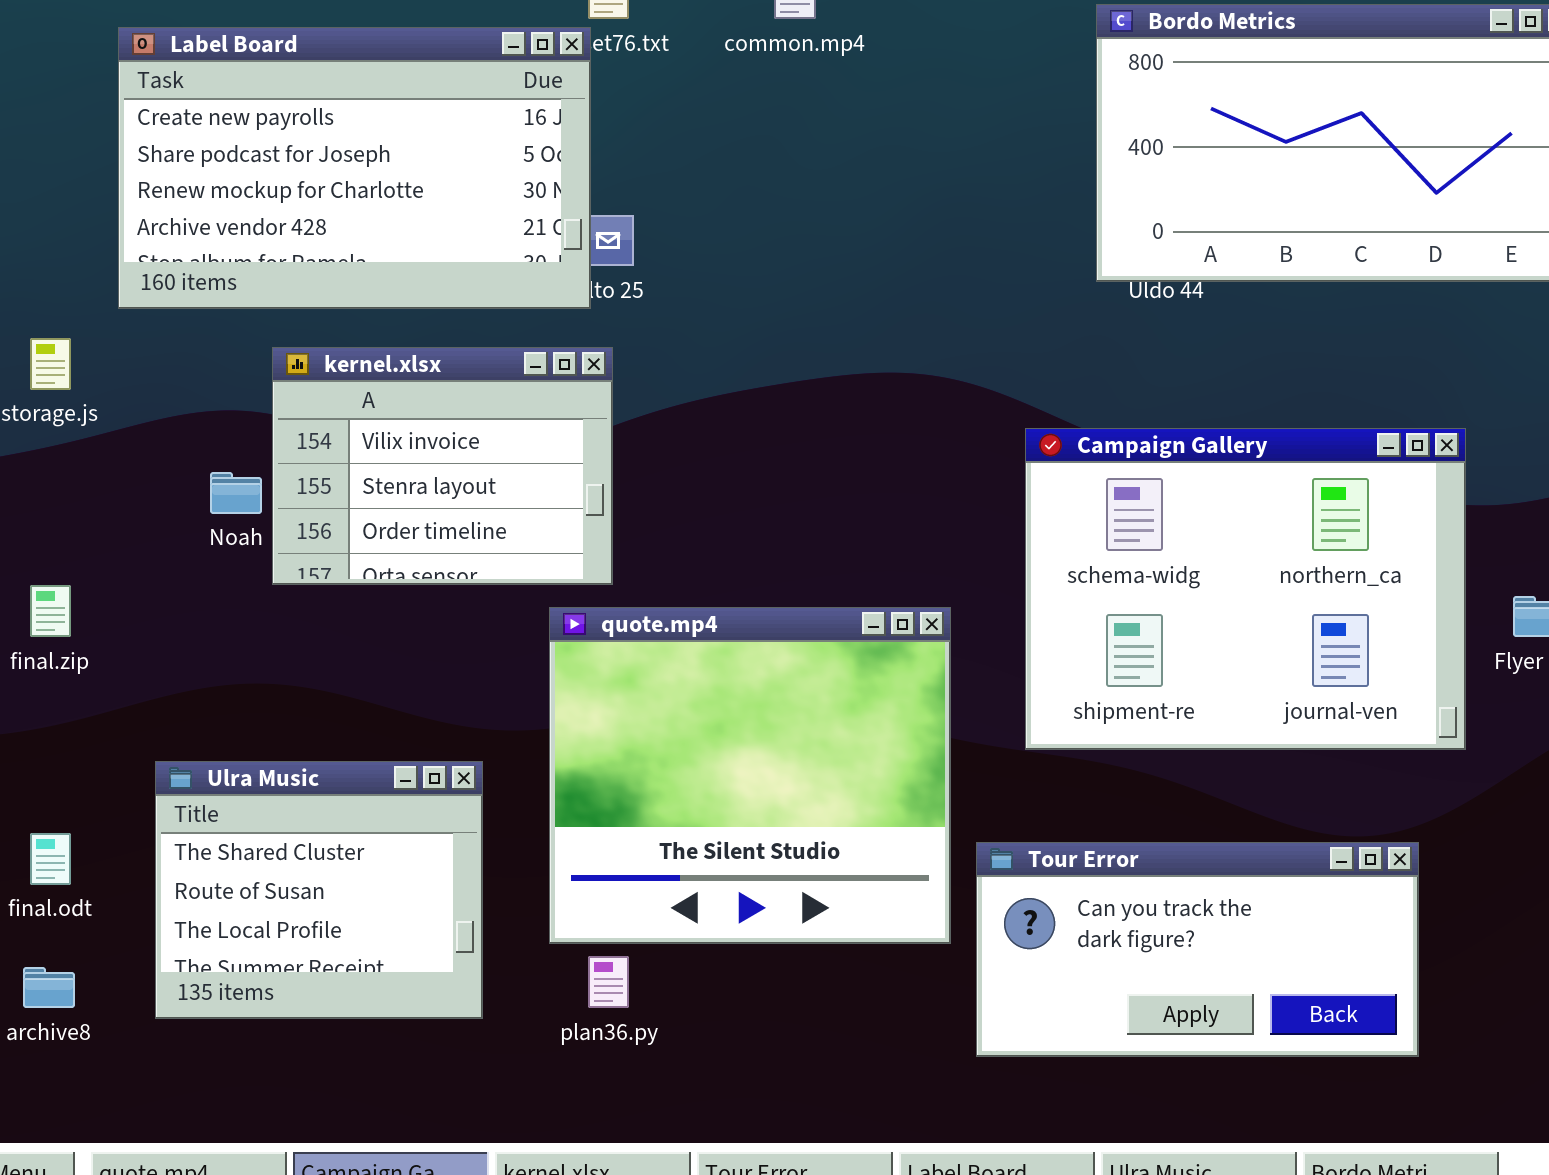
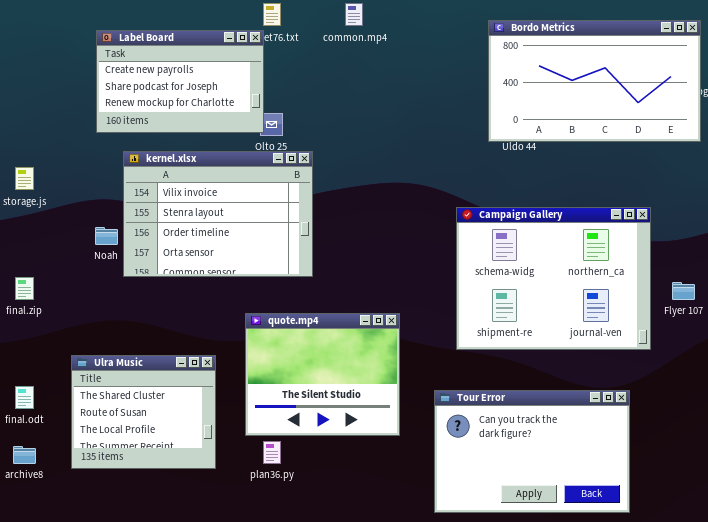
Label Board: [118,27,591,309] -> [96,30,264,133], resized
kernel.xlsx: [272,347,613,585] -> [123,151,313,277], resized
quote.mp4: [549,607,951,944] -> [245,313,400,436], resized
Tour Error: [976,842,1419,1057] -> [434,390,630,513], resized

